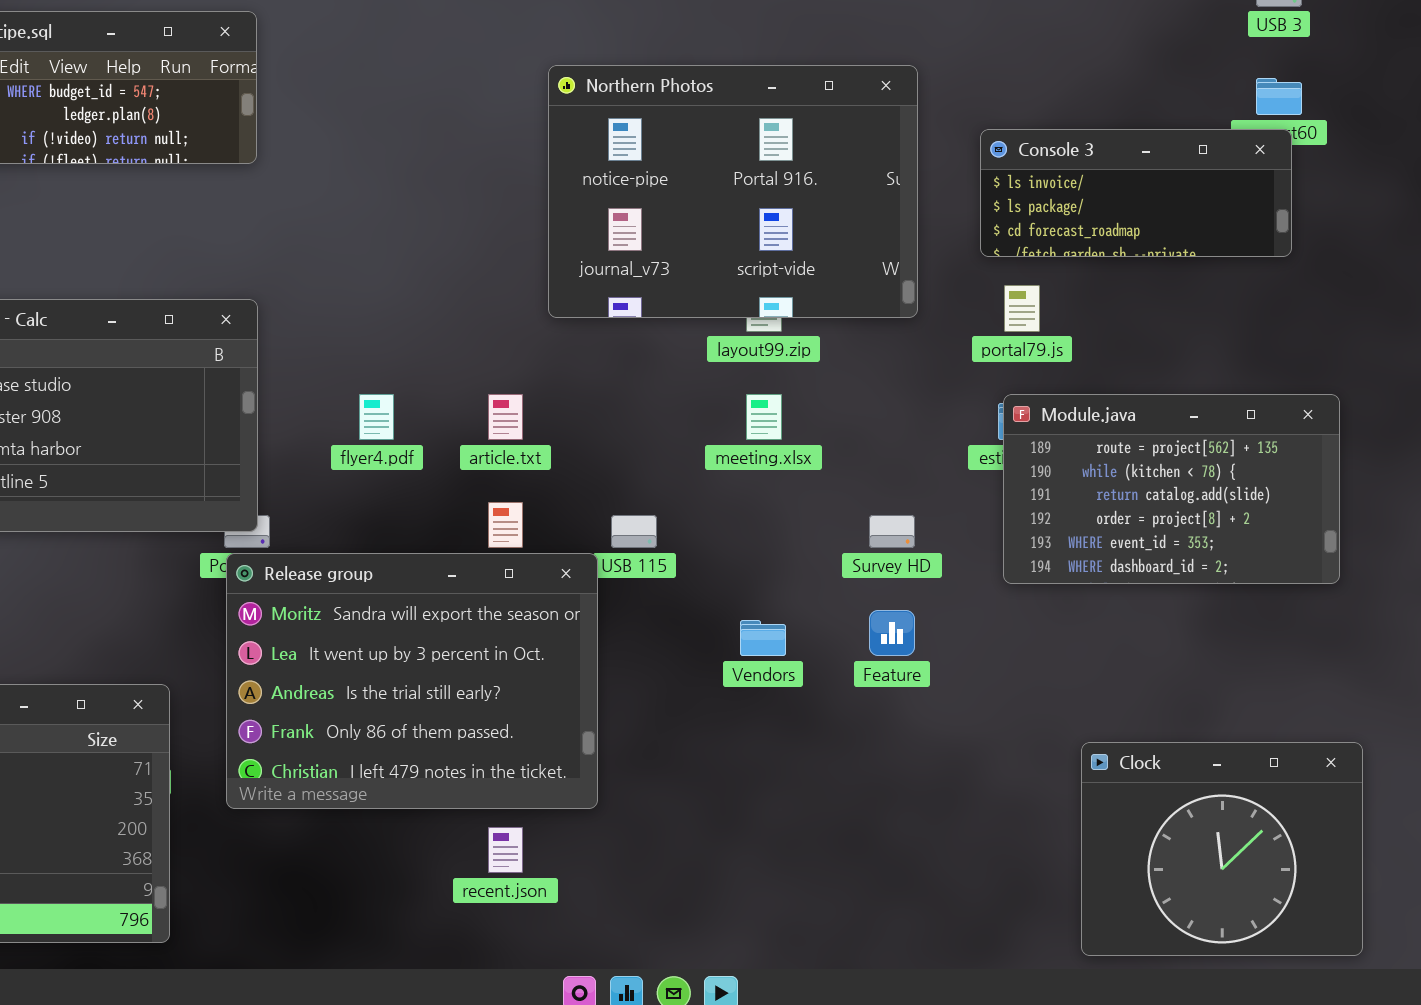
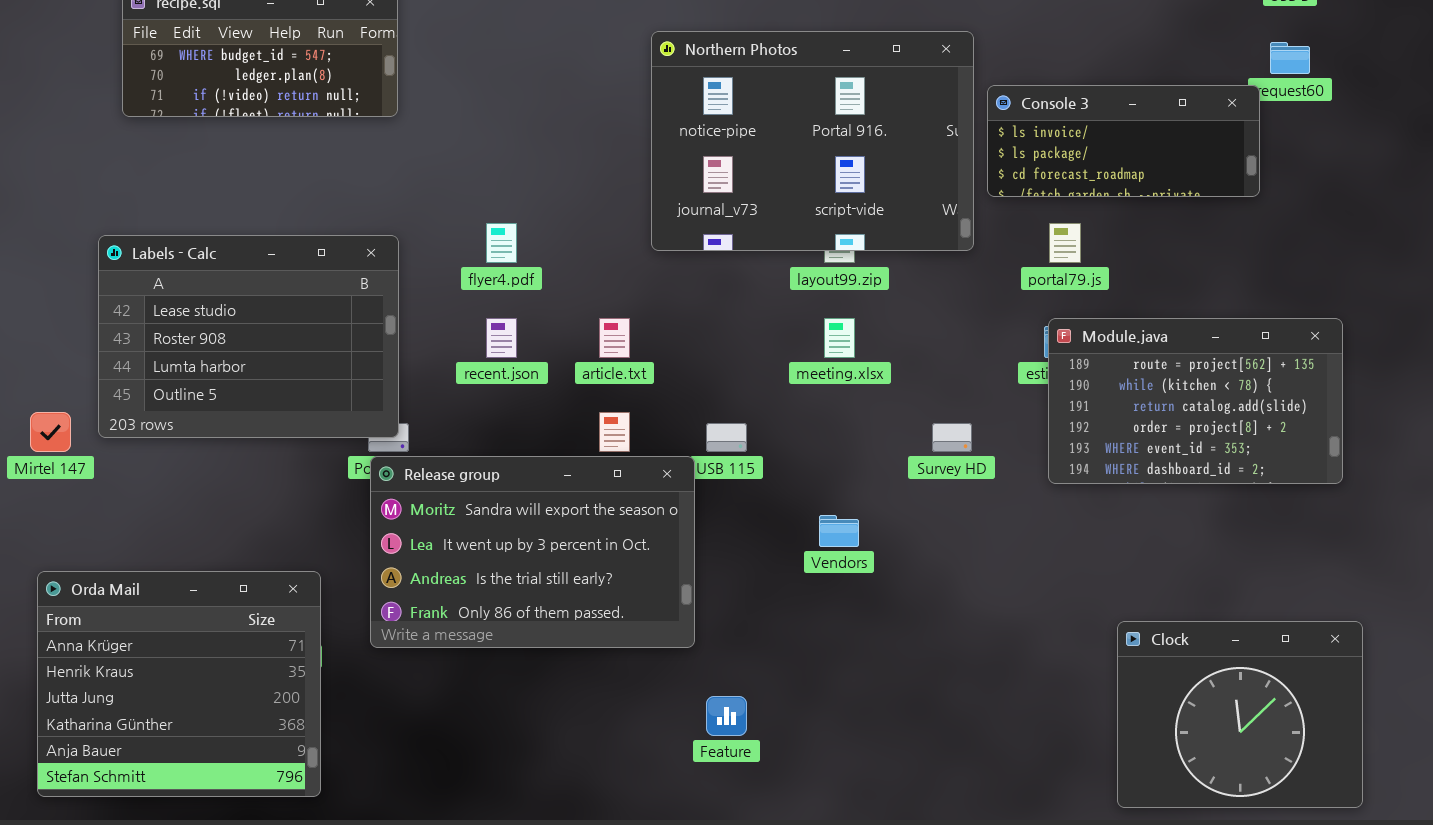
Console 3: [980,129,1292,257] -> [987,85,1260,197], moved
flyer4.pdf: [359,394,394,440] -> [486,223,517,263], moved
Release group: [226,553,598,809] -> [370,456,695,648], resized
Feature: [869,610,915,656] -> [706,696,747,736], moved
recent.json: [488,827,523,873] -> [486,318,517,358], moved

